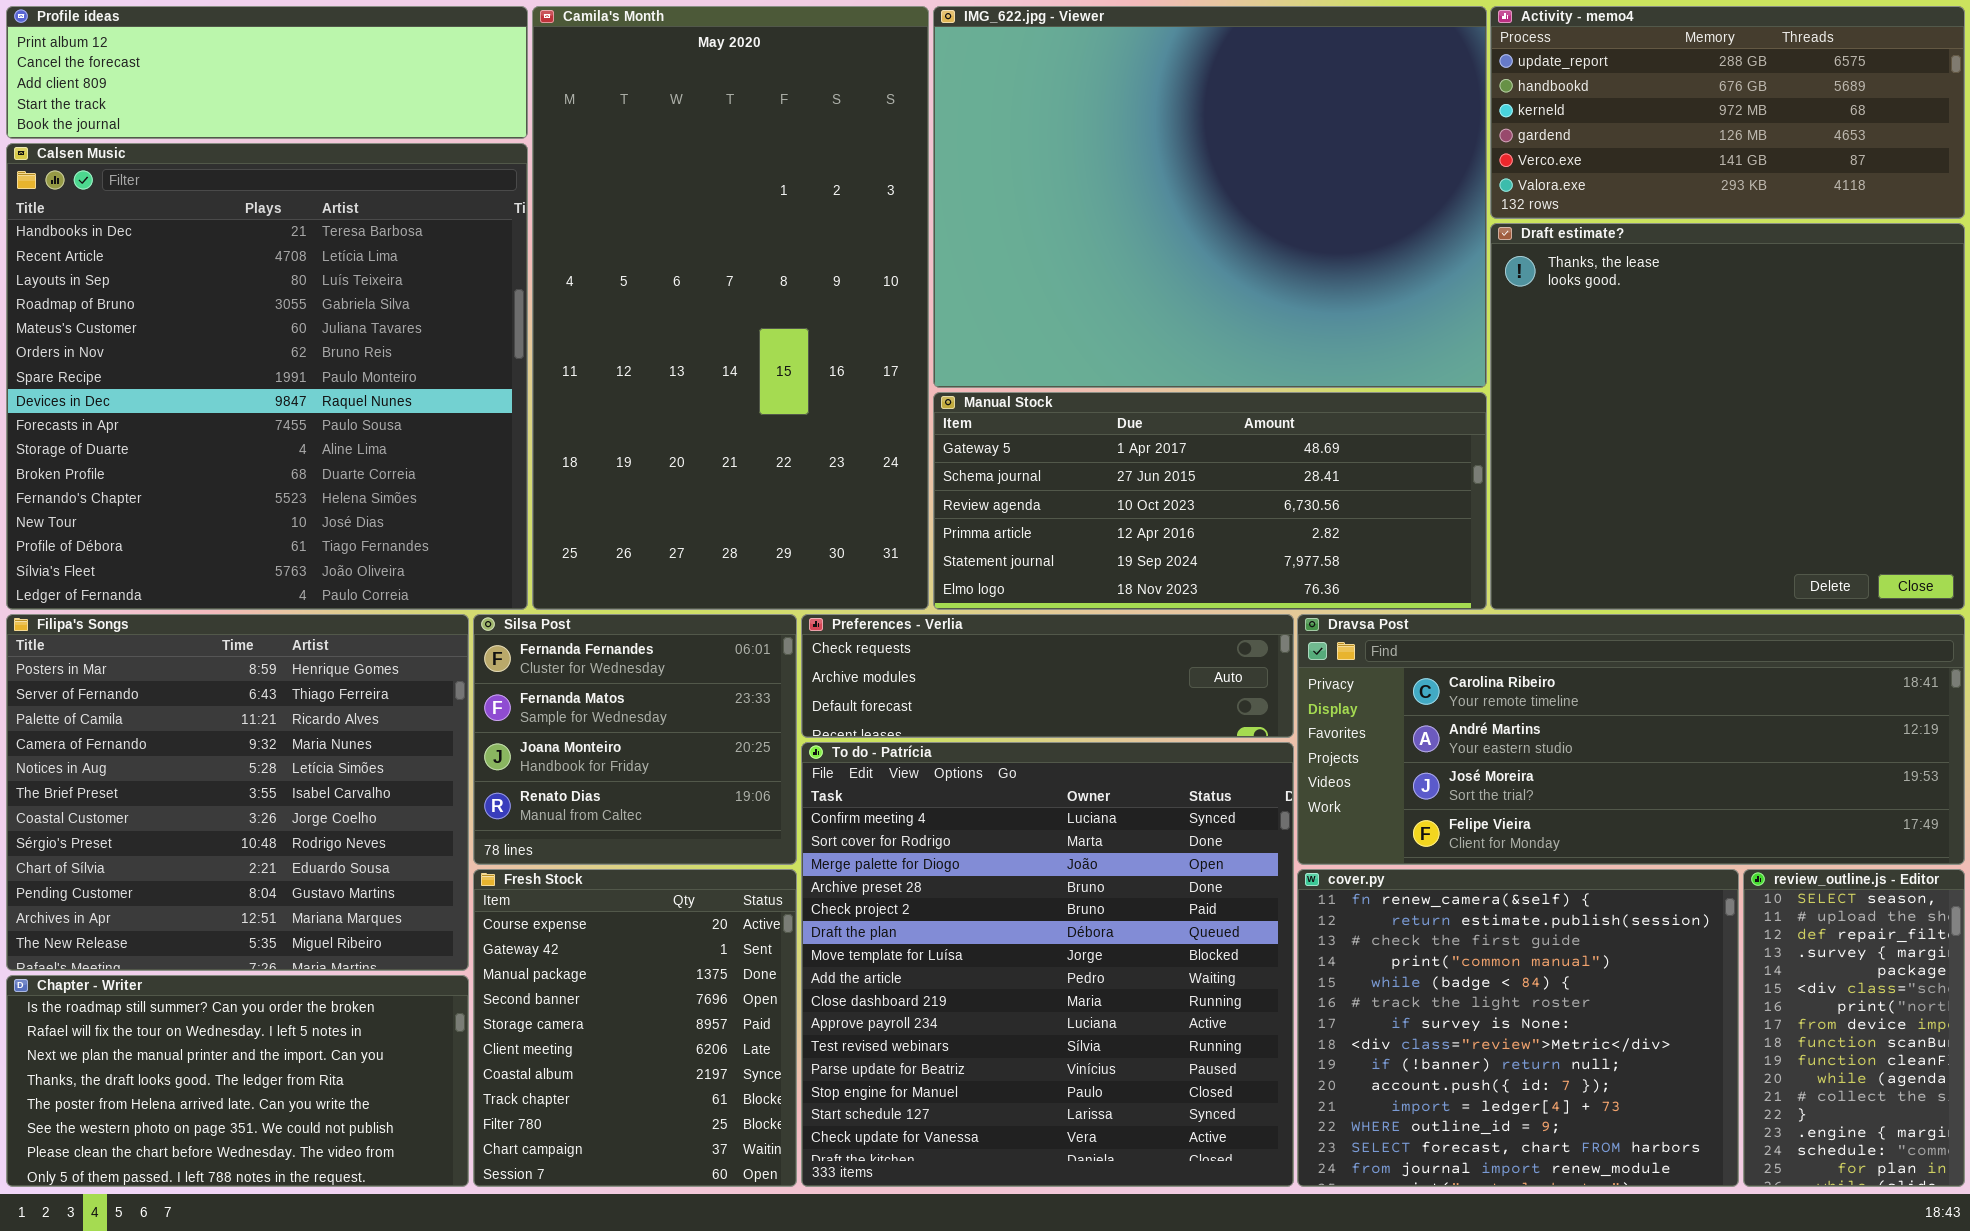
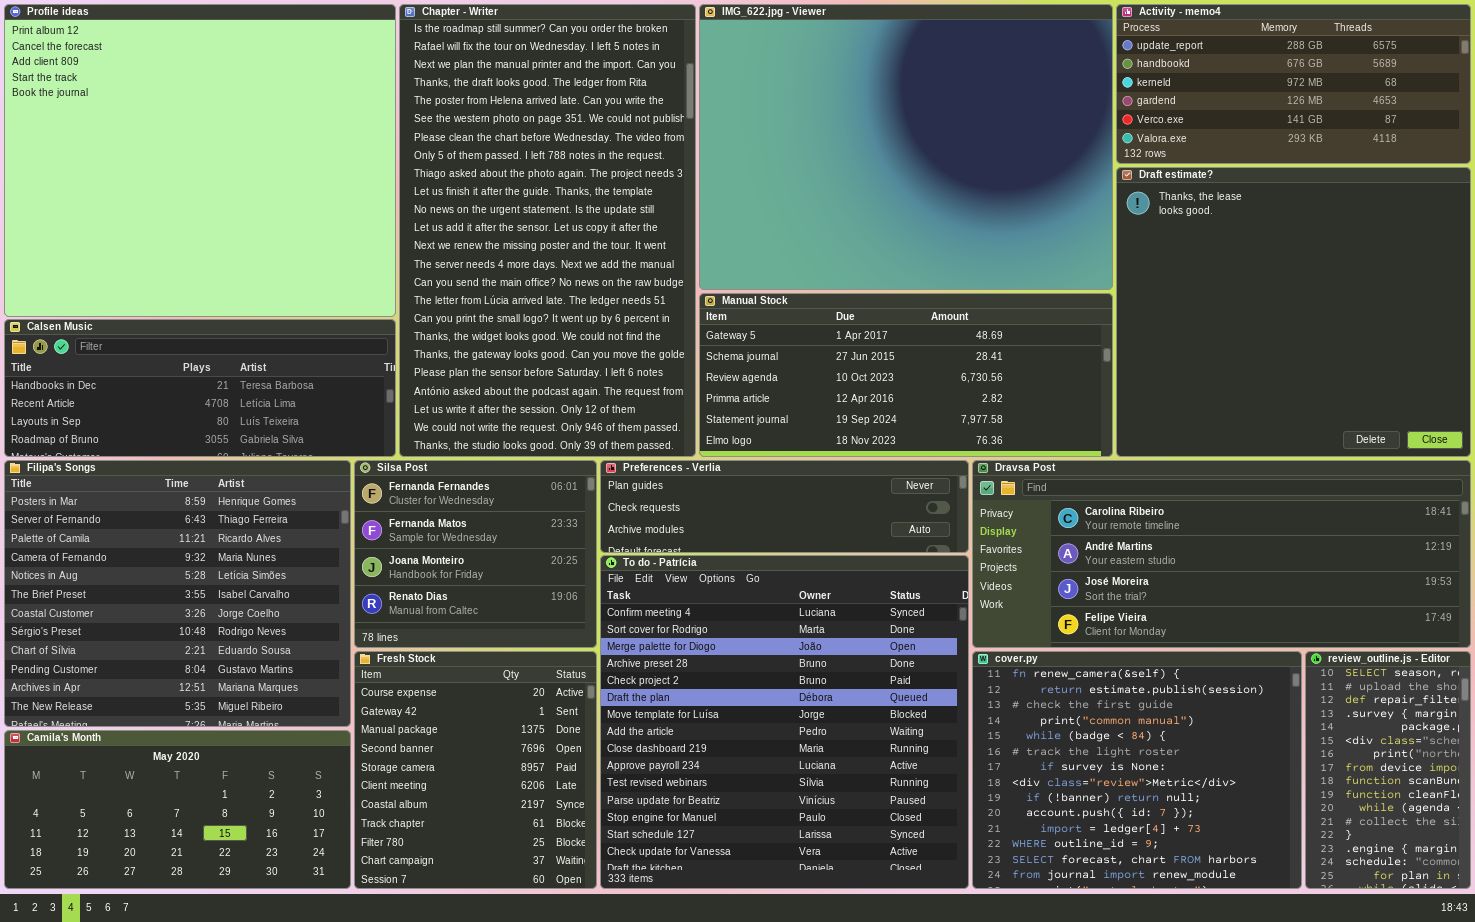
Profile ideas: [6,6,528,139] -> [4,4,396,317], resized
Camila's Month: [532,6,929,610] -> [4,730,351,889], moved, resized
Calsen Music: [6,143,528,610] -> [4,319,396,457], resized
Preferences - Verlia: [801,614,1294,738] -> [600,460,969,553], scrolled up 1 row
Chapter - Writer: [6,975,469,1187] -> [399,4,696,457], moved, resized

